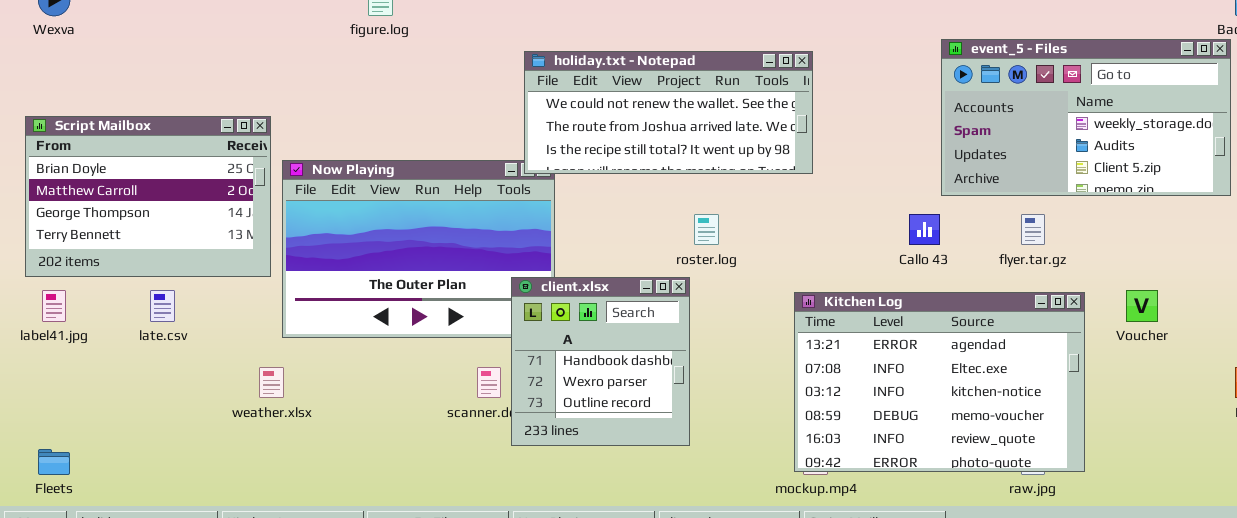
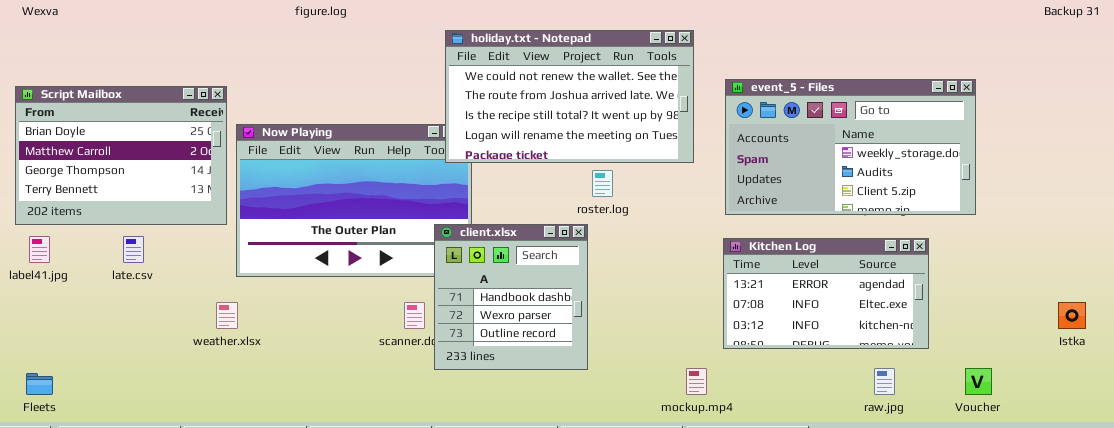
event_5 - Files: [941,39,1231,196] -> [725,79,976,215], moved
holiday.txt - Notepad: [524,51,813,174] -> [445,30,694,163], resized
Voucher: [1126,290,1158,322] -> [965,368,992,395], moved
Kitchen Log: [794,292,1085,472] -> [723,238,929,349], resized

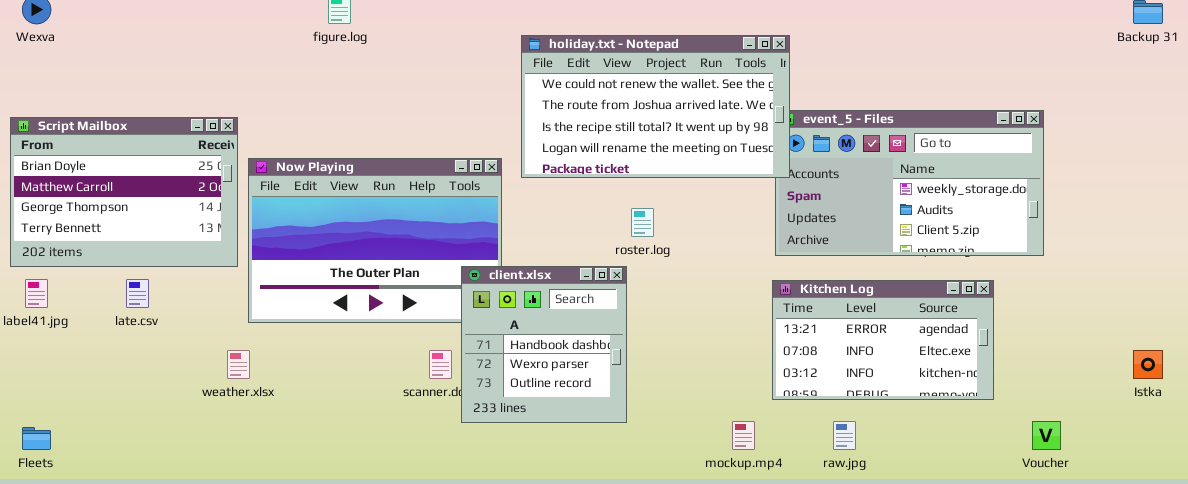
holiday.txt - Notepad: [445,30,694,163] -> [521,35,790,178], moved
raw.jpg: [874,368,895,395] -> [833,421,856,450], moved

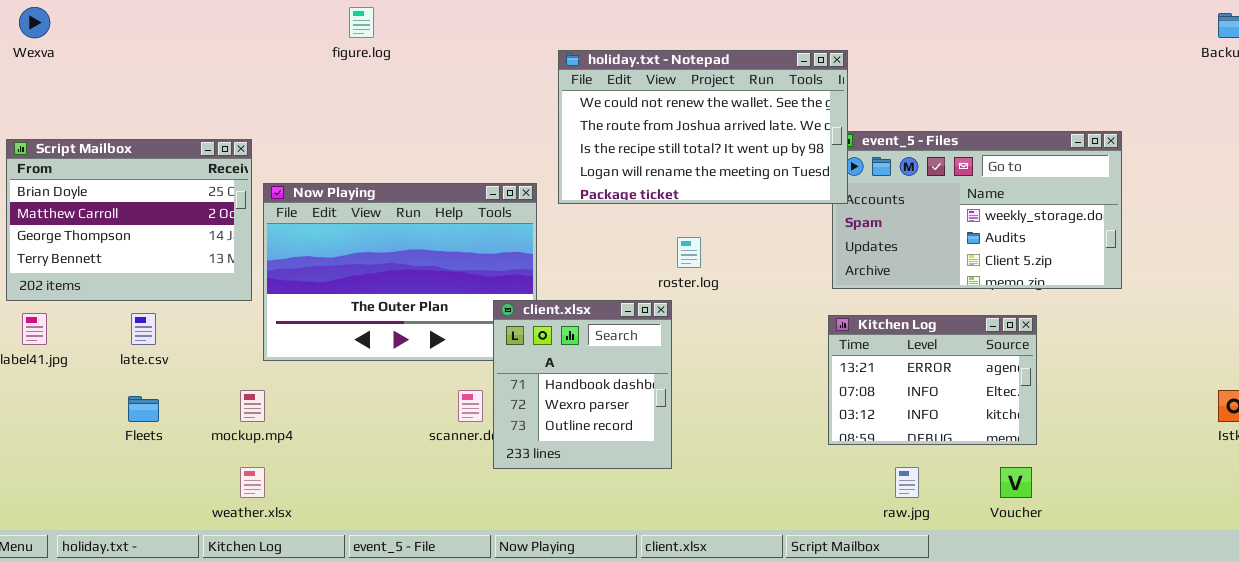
Kitchen Log: [772,280,994,400] -> [828,315,1037,445], resized
weather.xlsx: [227,350,250,379] -> [240,467,265,498], moved
mockup.mp4: [732,421,755,450] -> [240,390,265,422], moved
Voucher: [1032,421,1061,450] -> [1000,467,1032,498], moved
Fleets: [22,427,51,450] -> [128,396,159,422], moved

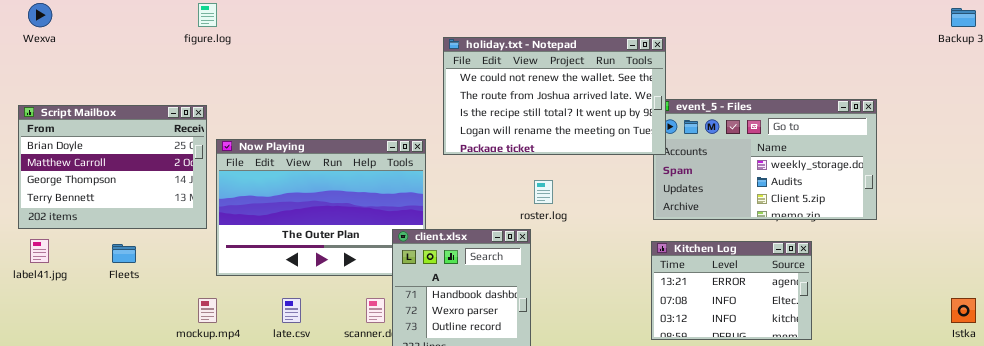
figure.log: [349,7,374,38] -> [198,3,217,27], moved
late.csv: [131,313,156,345] -> [282,298,301,323], moved
Fleets: [128,396,159,422] -> [112,244,136,263], moved

